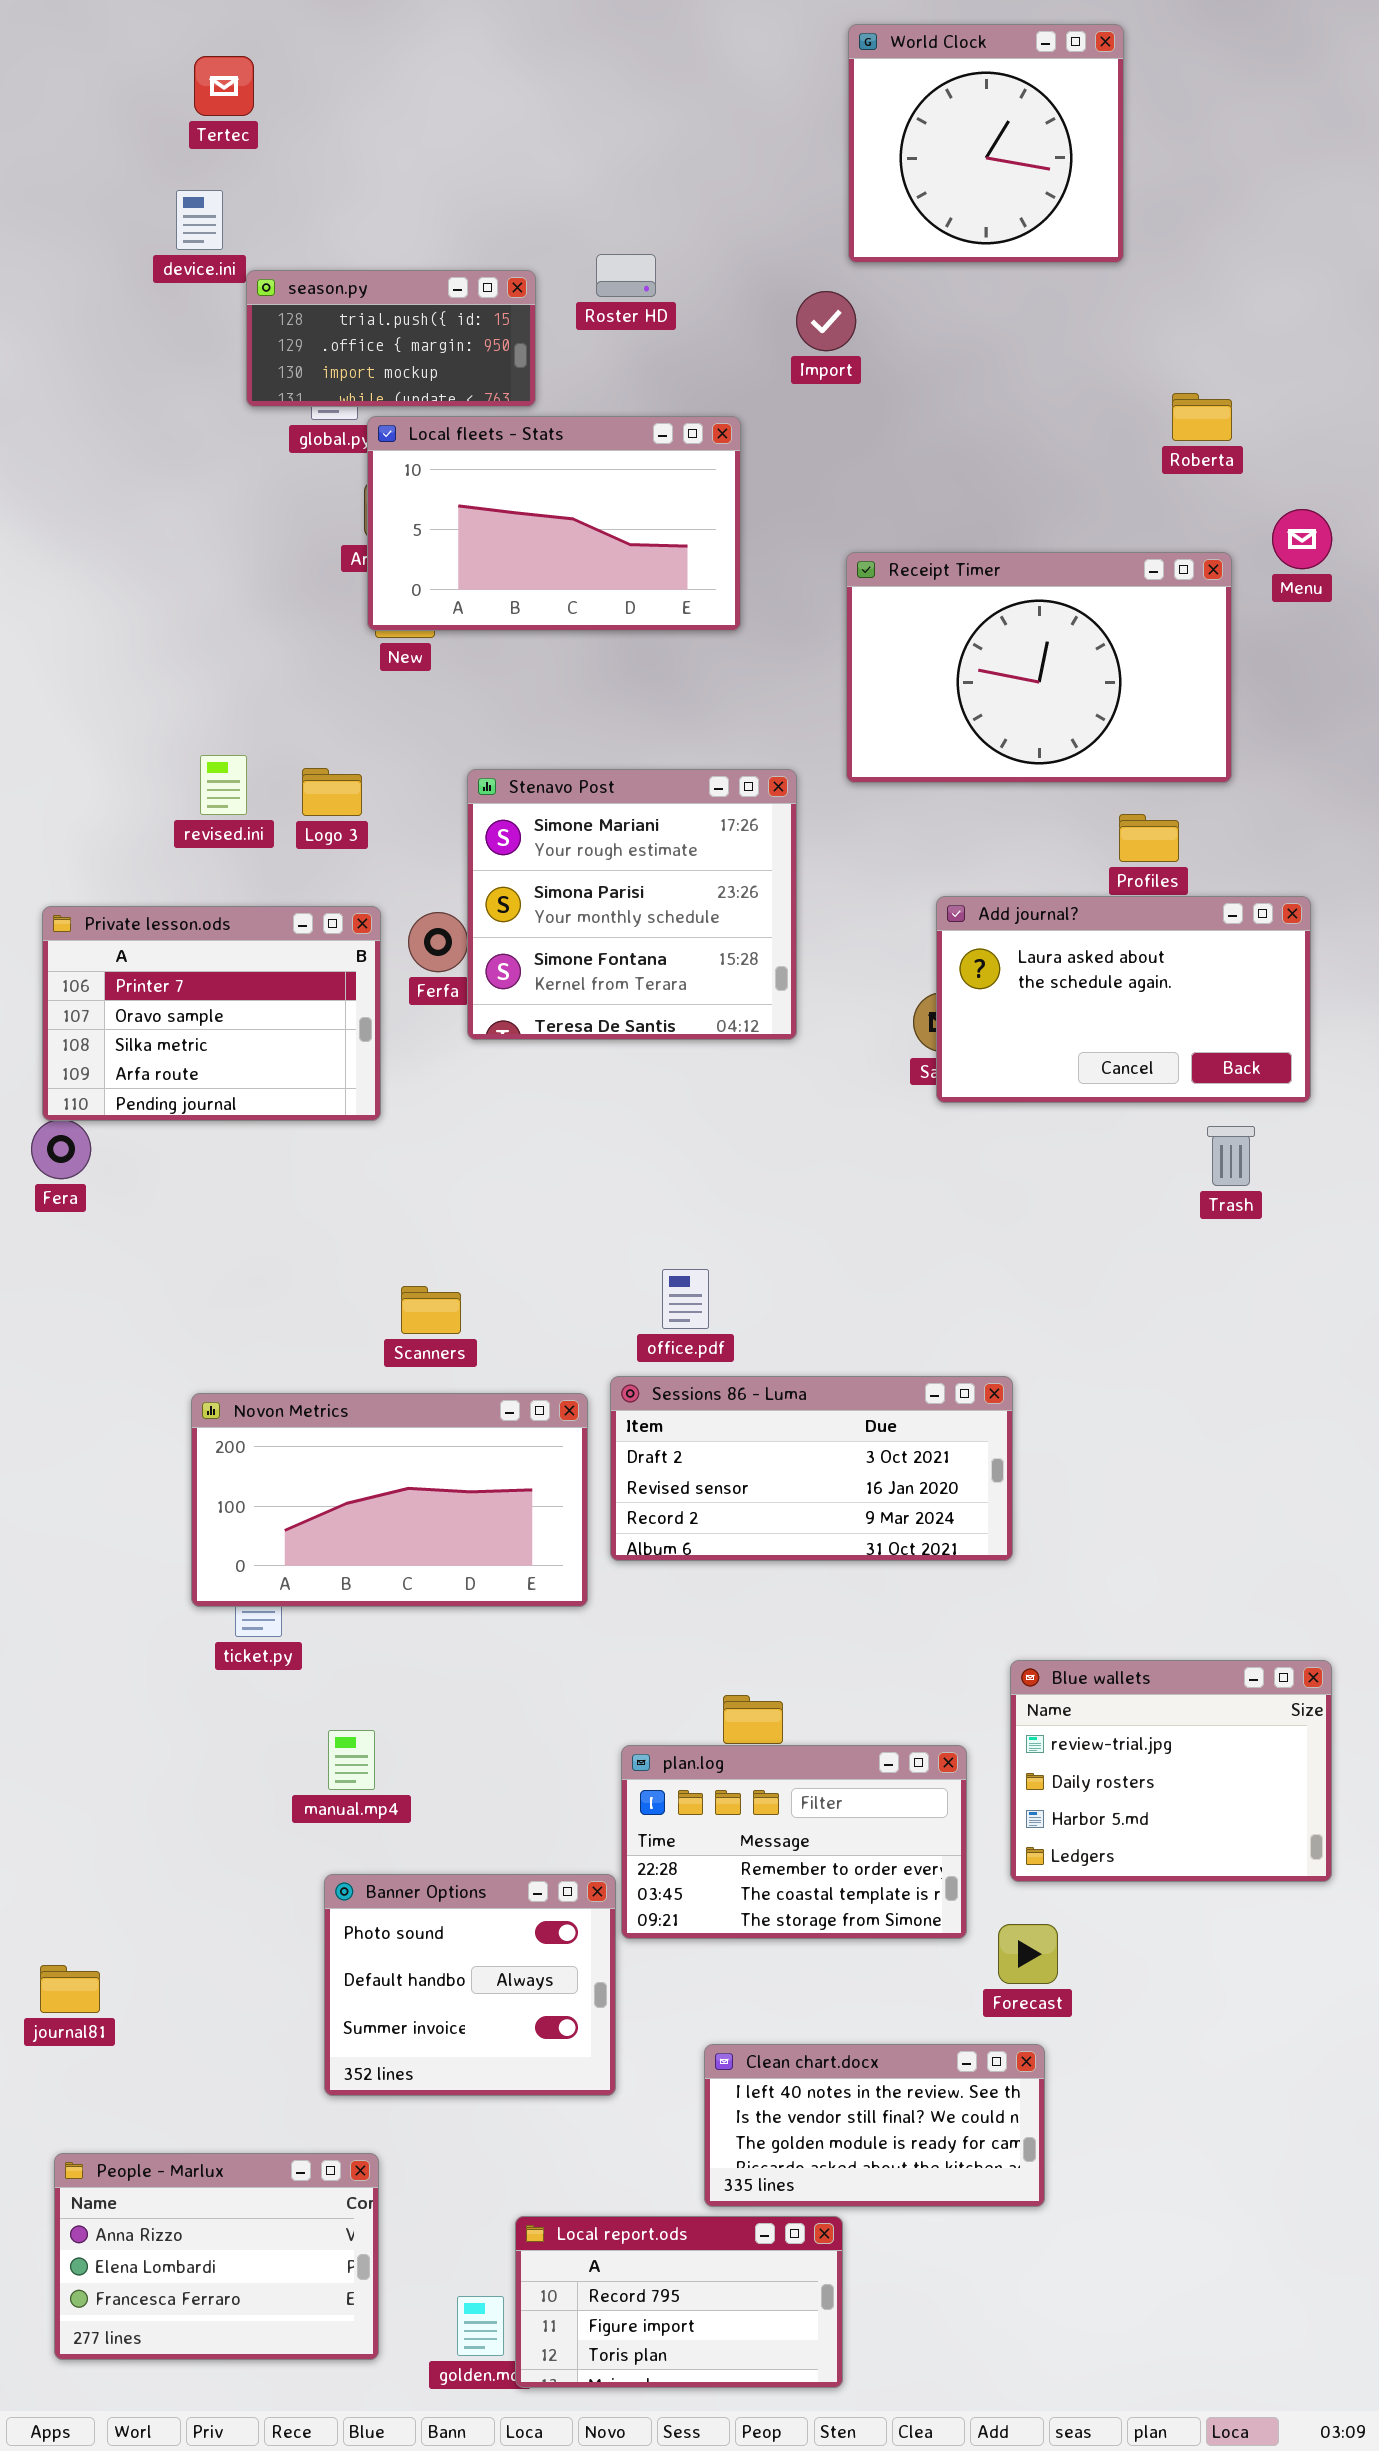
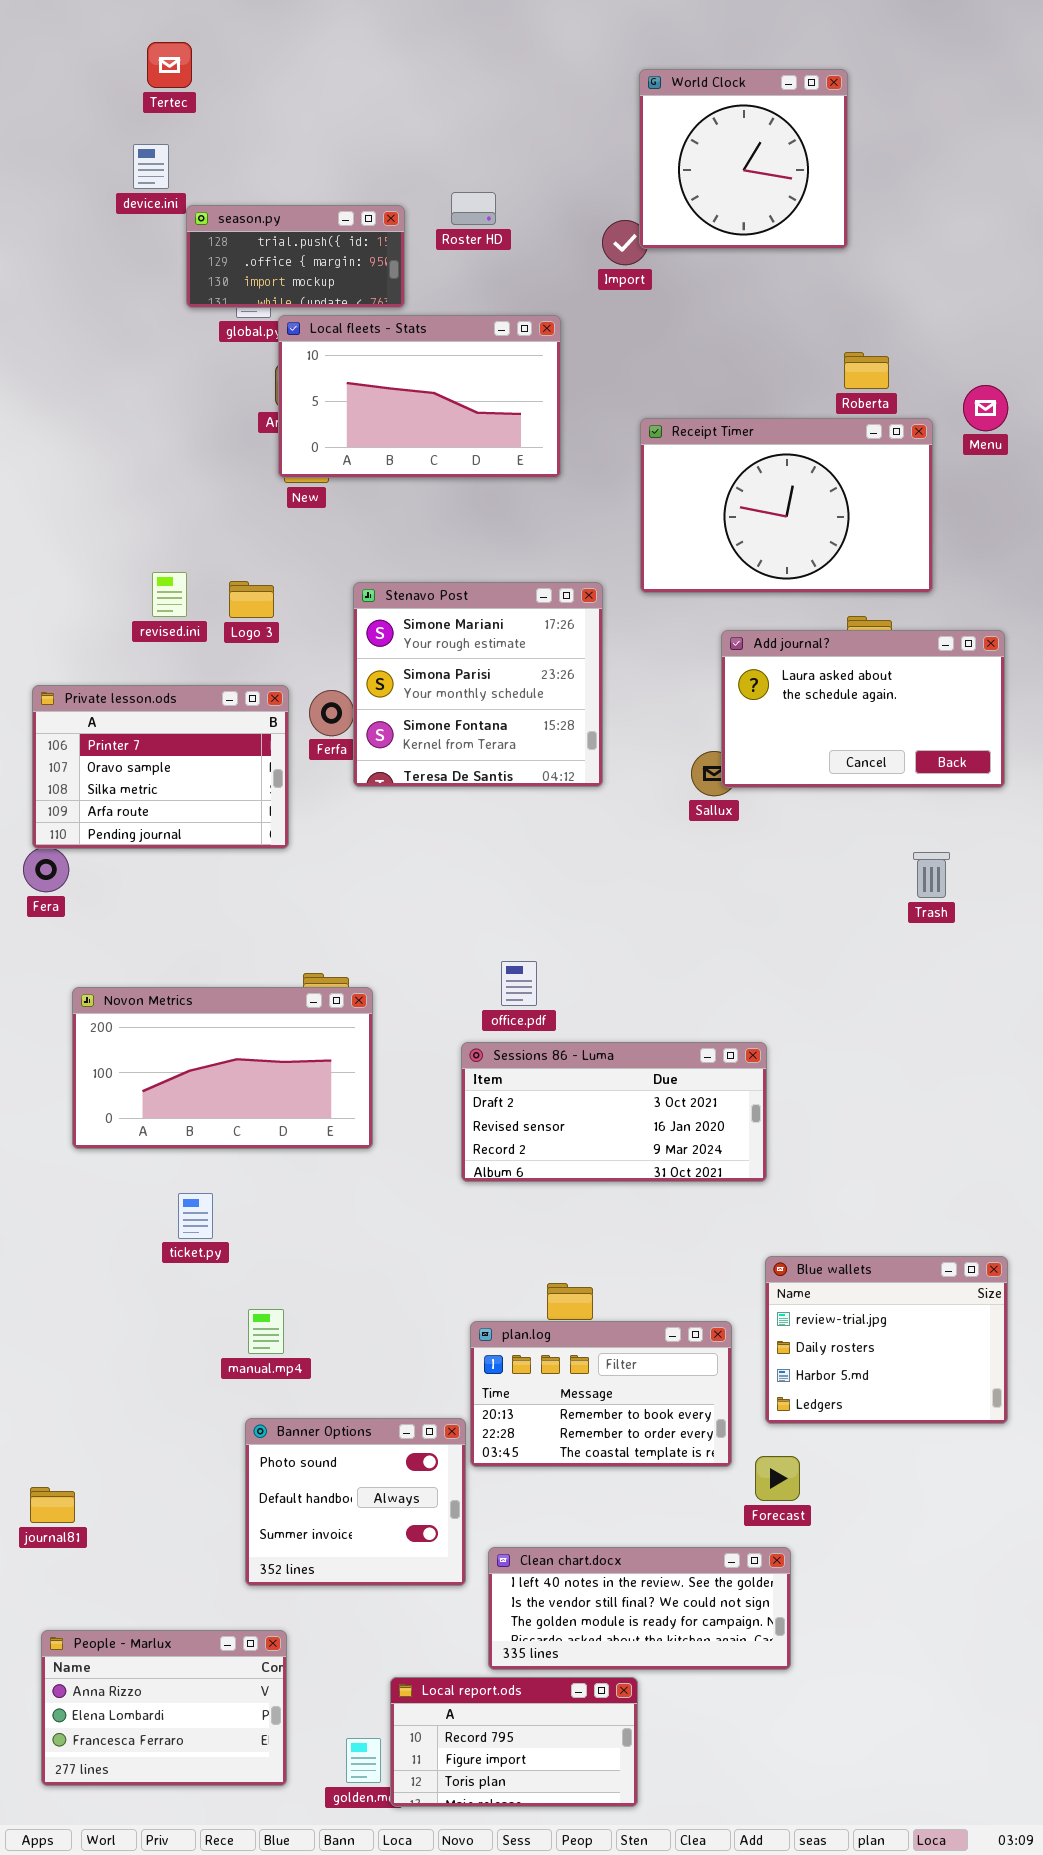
World Clock: [848,24,1124,263] -> [639,69,848,249], moved
Roberta: [1172,393,1232,441] -> [844,352,889,389], moved
Add journal?: [936,896,1311,1103] -> [721,630,1005,788], moved
Novon Metrics: [191,1393,588,1607] -> [72,987,373,1149], moved
plan.log: [621,1745,967,1939] -> [470,1321,732,1467], scrolled up 1 row
Clean chart.docx: [704,2044,1045,2207] -> [488,1547,791,1670], resized

